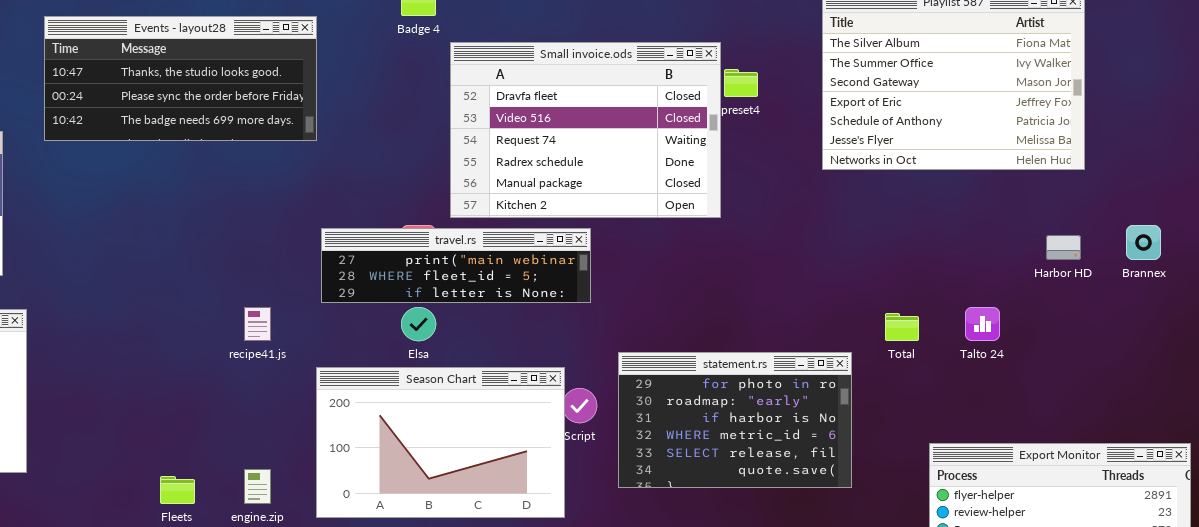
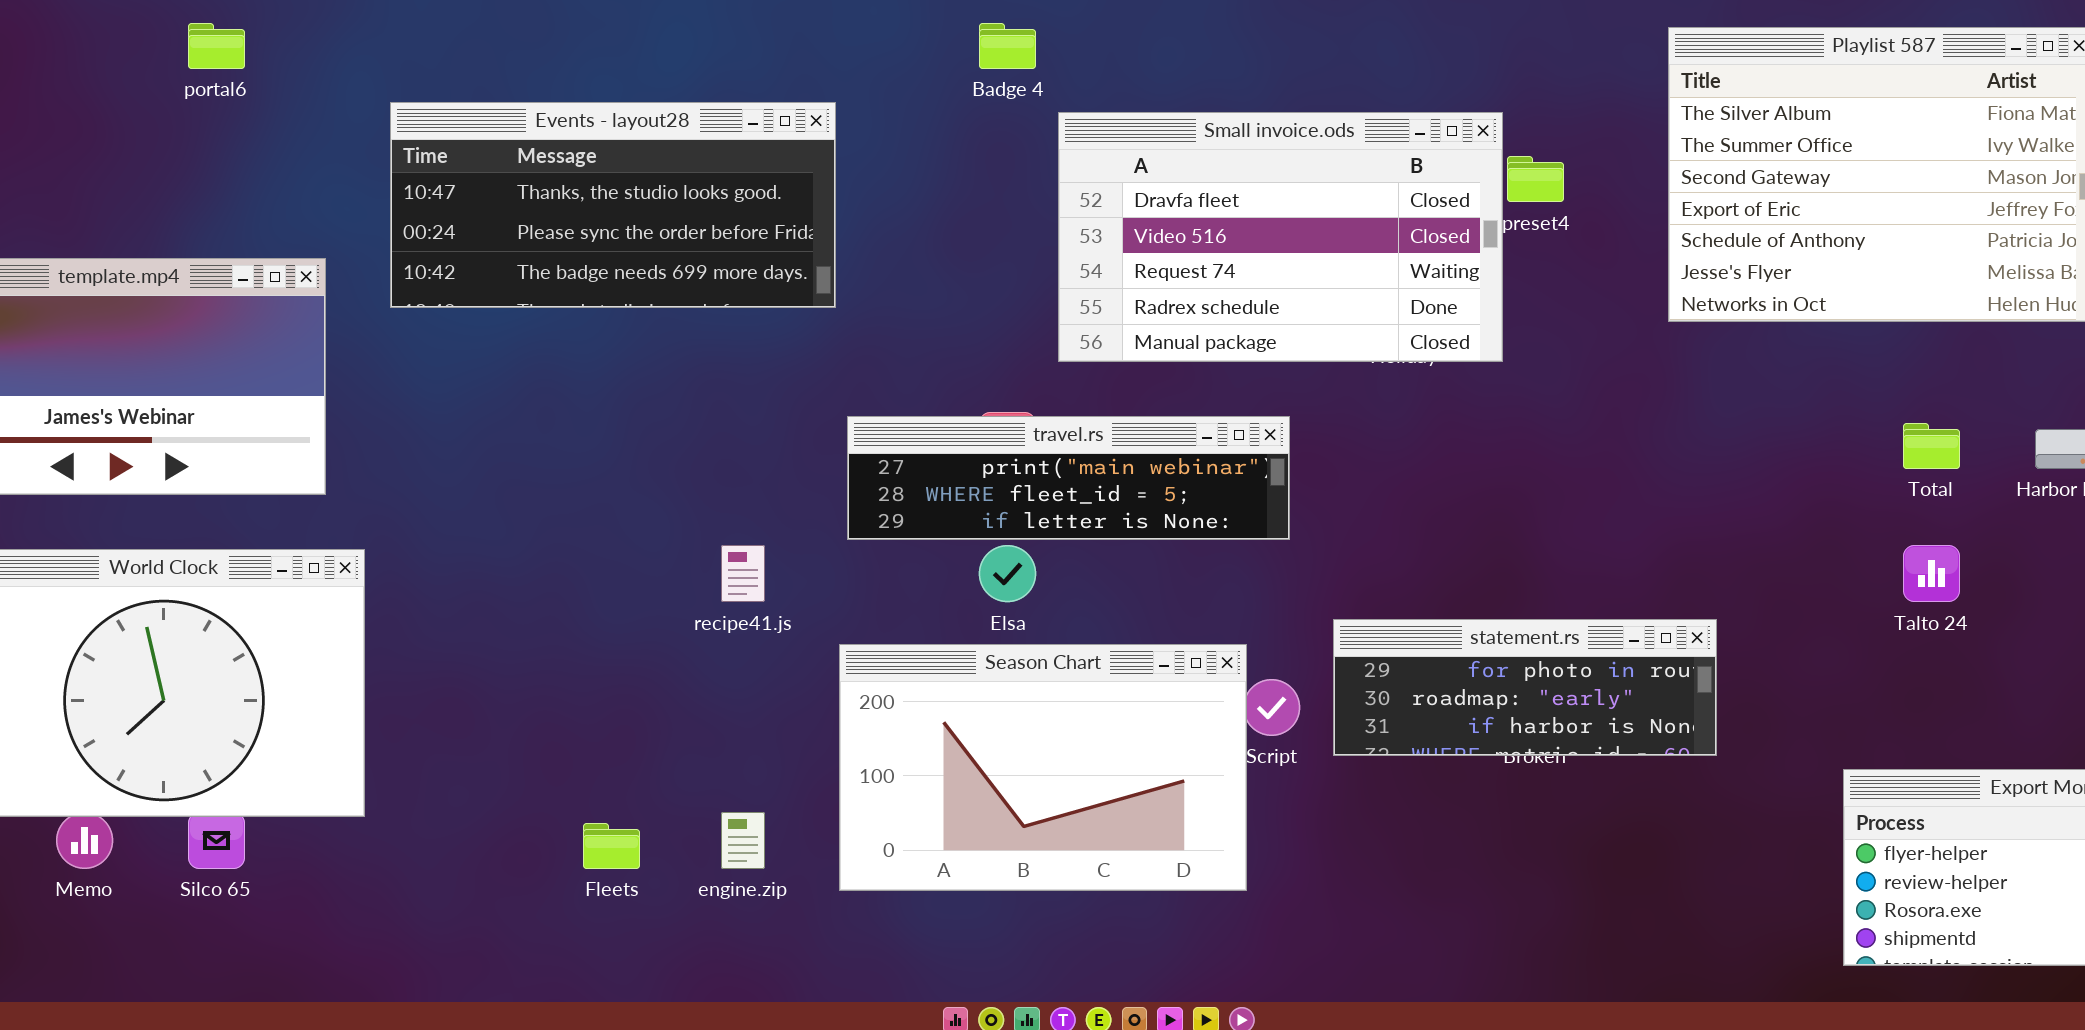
Events - layout28: [44,16,317,141] -> [390,102,836,308], moved
Small invoice.ods: [450,42,721,218] -> [1058,112,1503,362], resized
Total: [885,313,919,341] -> [1903,423,1960,469], moved
statement.rs: [618,352,852,488] -> [1333,619,1717,756], resized

